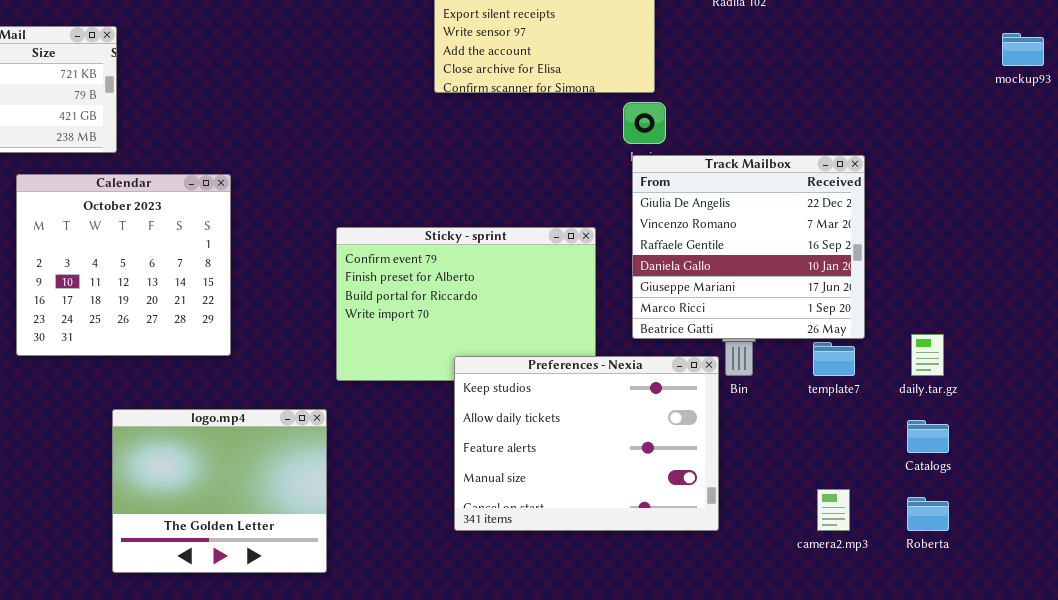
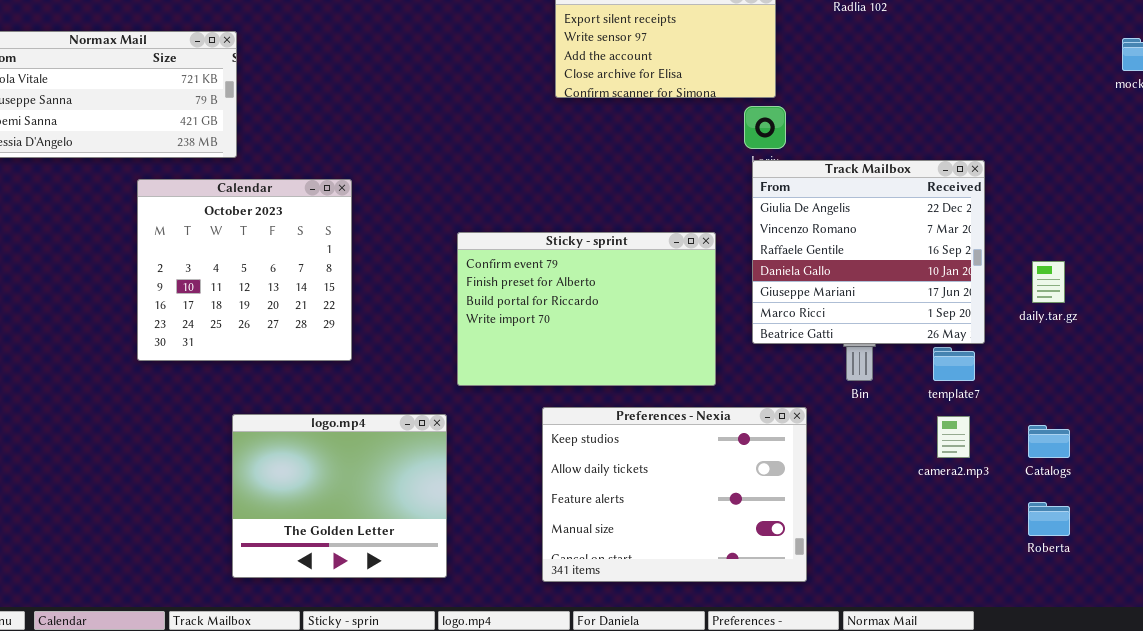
daily.tar.gz: [911,334,944,376] -> [1032,261,1065,303], moved
Preferences - Nexia: [454,356,719,531] -> [542,407,807,582], moved
camera2.mp3: [817,489,850,531] -> [937,416,970,458], moved

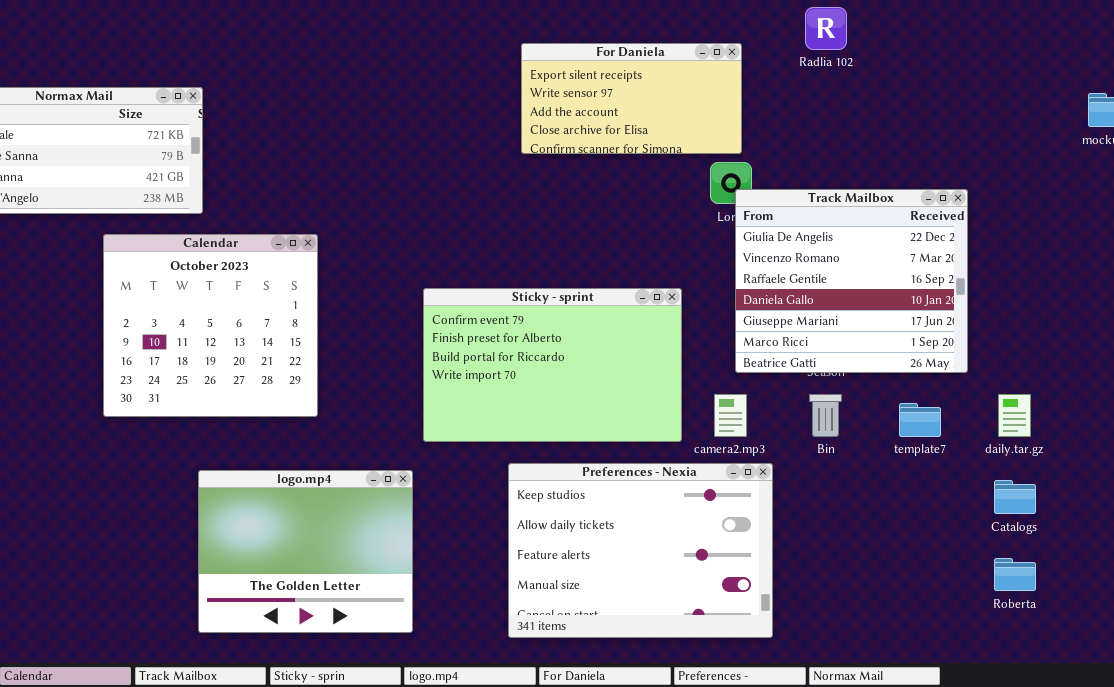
Track Mailbox: [752,160,985,344] -> [735,189,968,373], moved
daily.tar.gz: [1032,261,1065,303] -> [998,394,1031,437], moved
camera2.mp3: [937,416,970,458] -> [714,394,747,437], moved

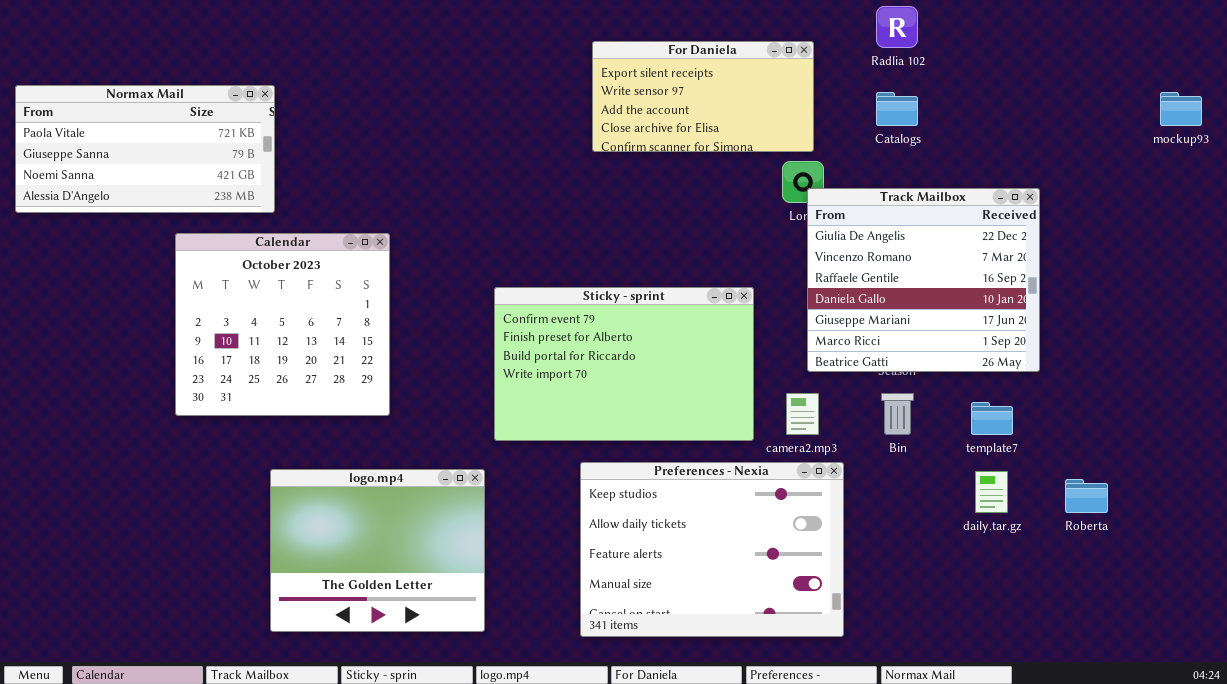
daily.tar.gz: [998,394,1031,437] -> [975,471,1008,513], moved
Catalogs: [994,480,1036,514] -> [876,92,918,126], moved
Roberta: [994,558,1036,591] -> [1065,479,1108,513], moved

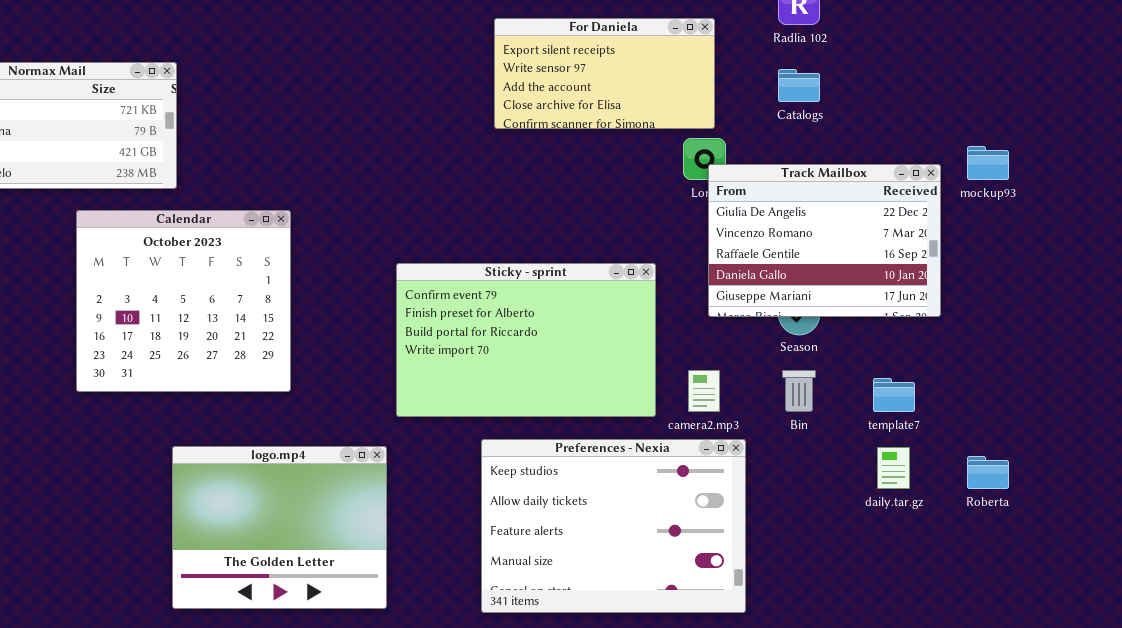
mockup93: [1160,92,1202,126] -> [967,146,1009,180], moved
Track Mailbox: [807,188,1040,372] -> [708,164,941,317], resized

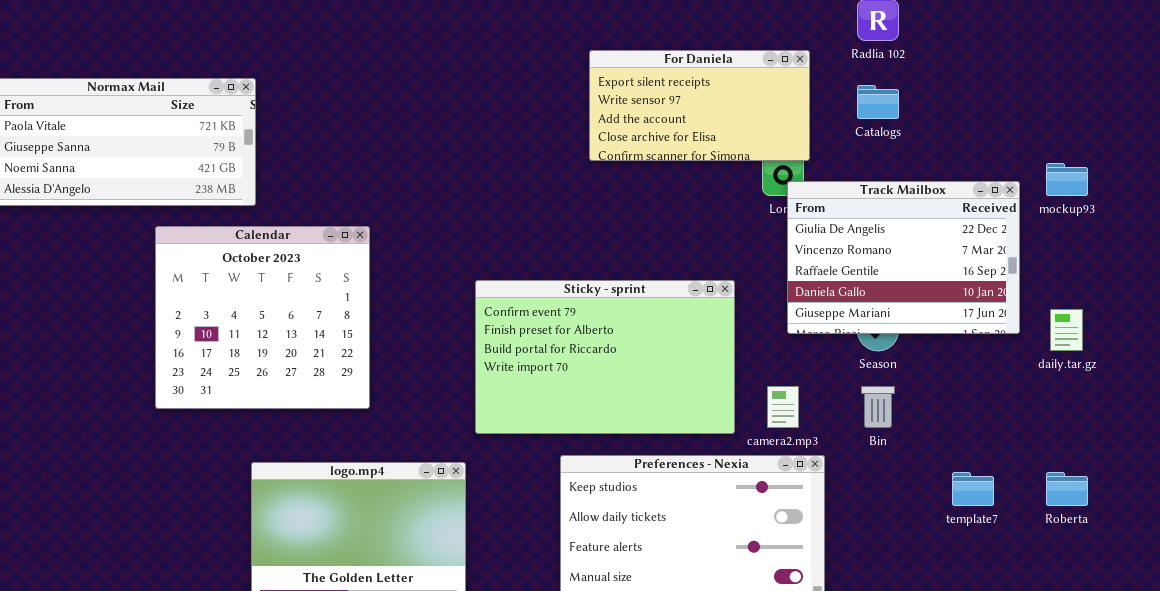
For Daniela: [494,18,715,129] -> [589,50,810,161], moved
template7: [873,378,915,412] -> [952,472,994,506], moved
daily.tar.gz: [877,447,910,489] -> [1050,309,1083,351], moved

